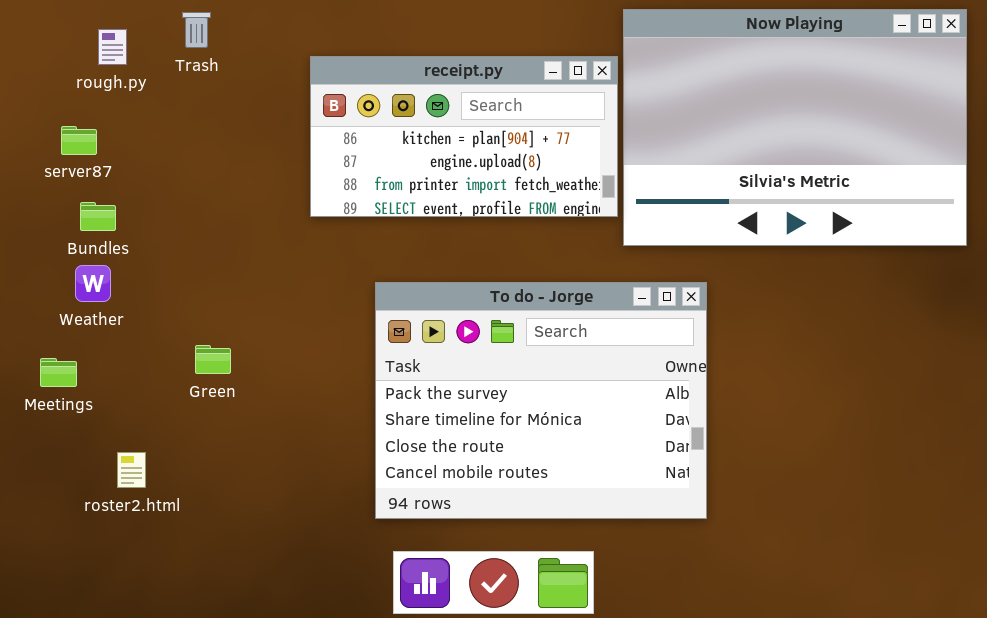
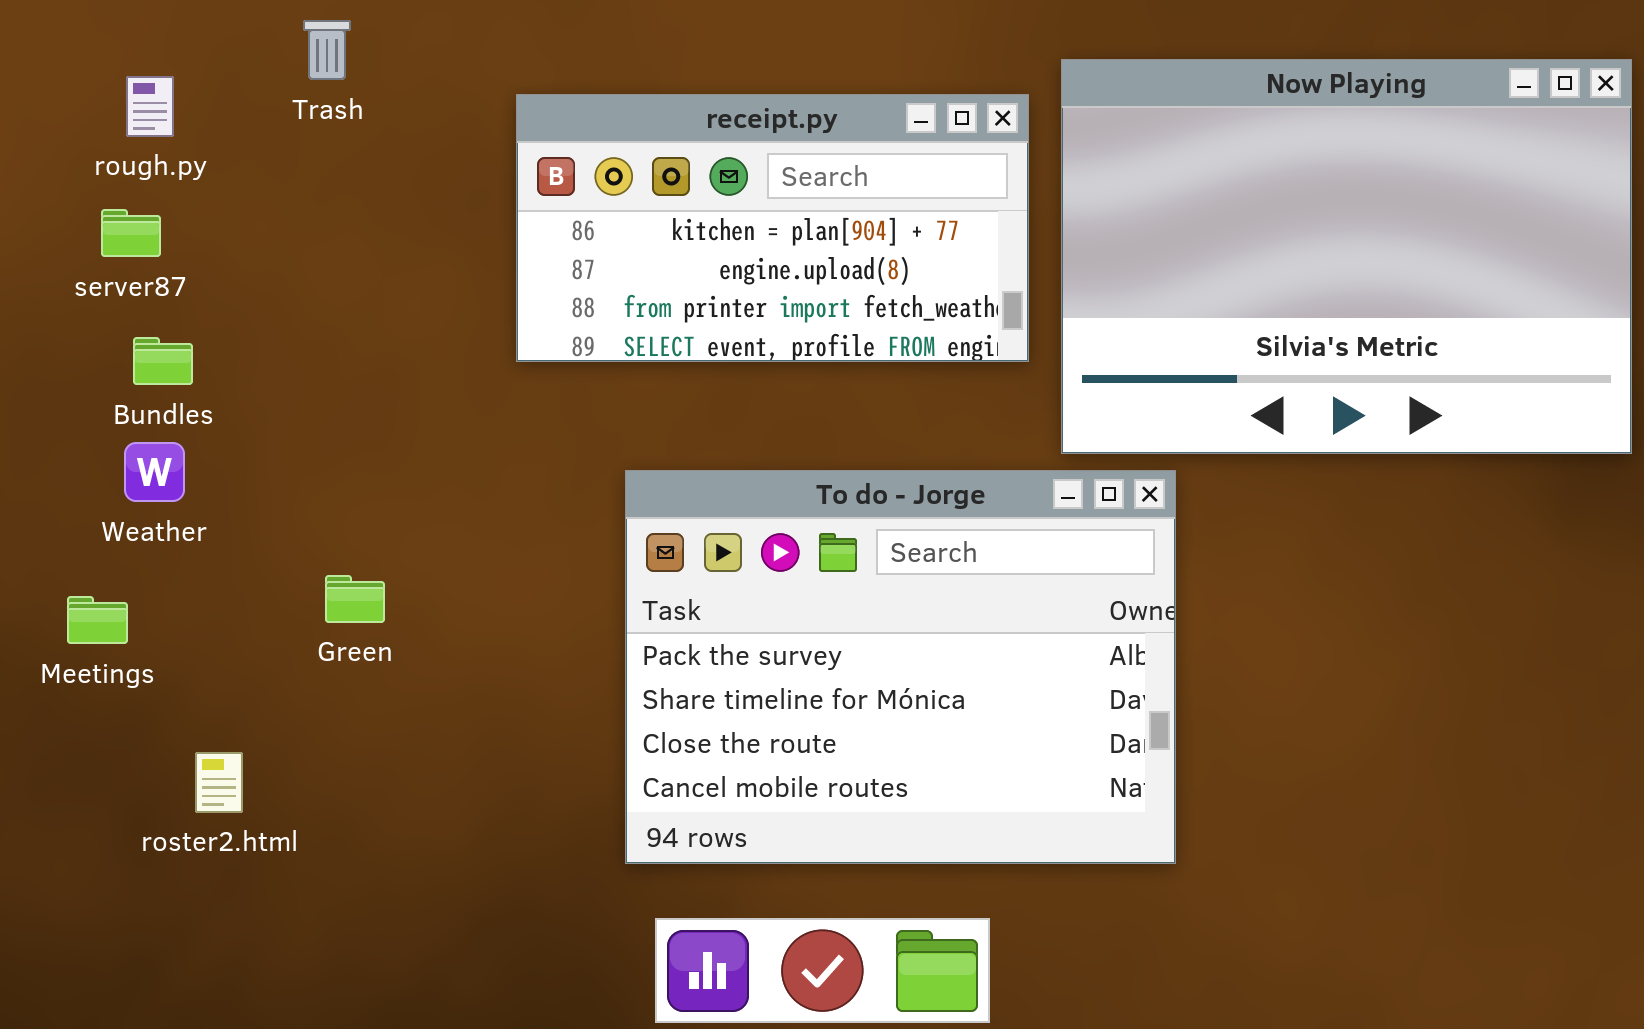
Now Playing: [623,9,967,246] -> [1061,59,1632,454], moved
rough.py: [98,29,127,65] -> [126,76,174,137], moved

